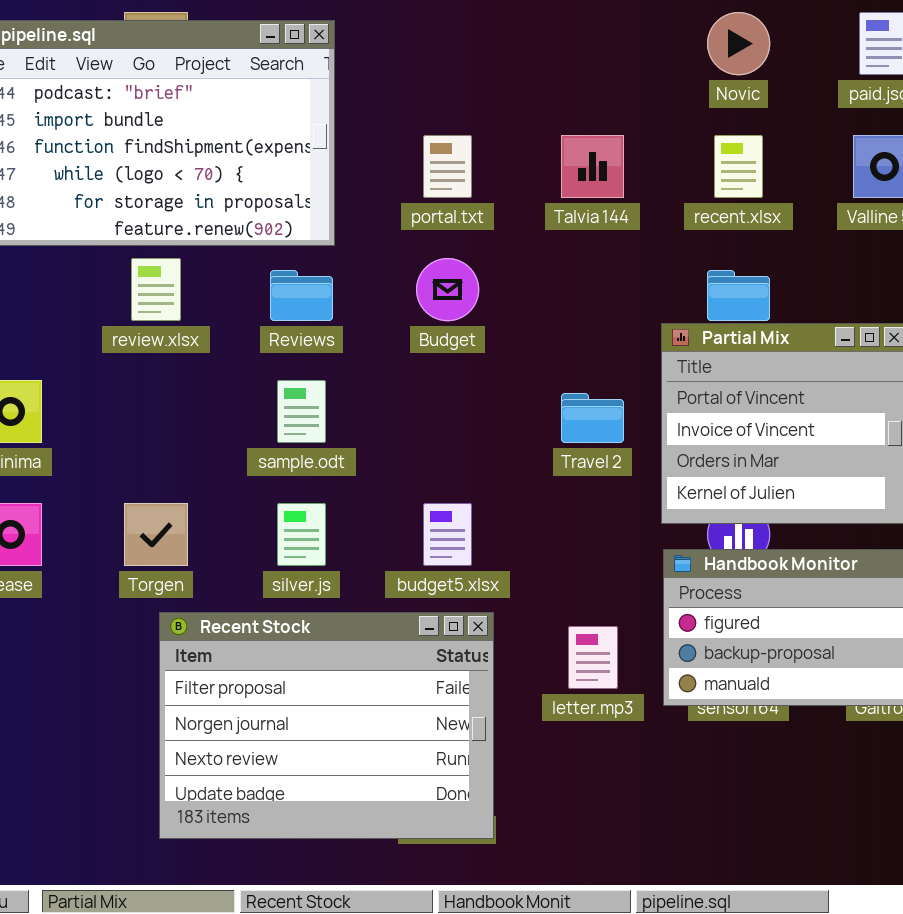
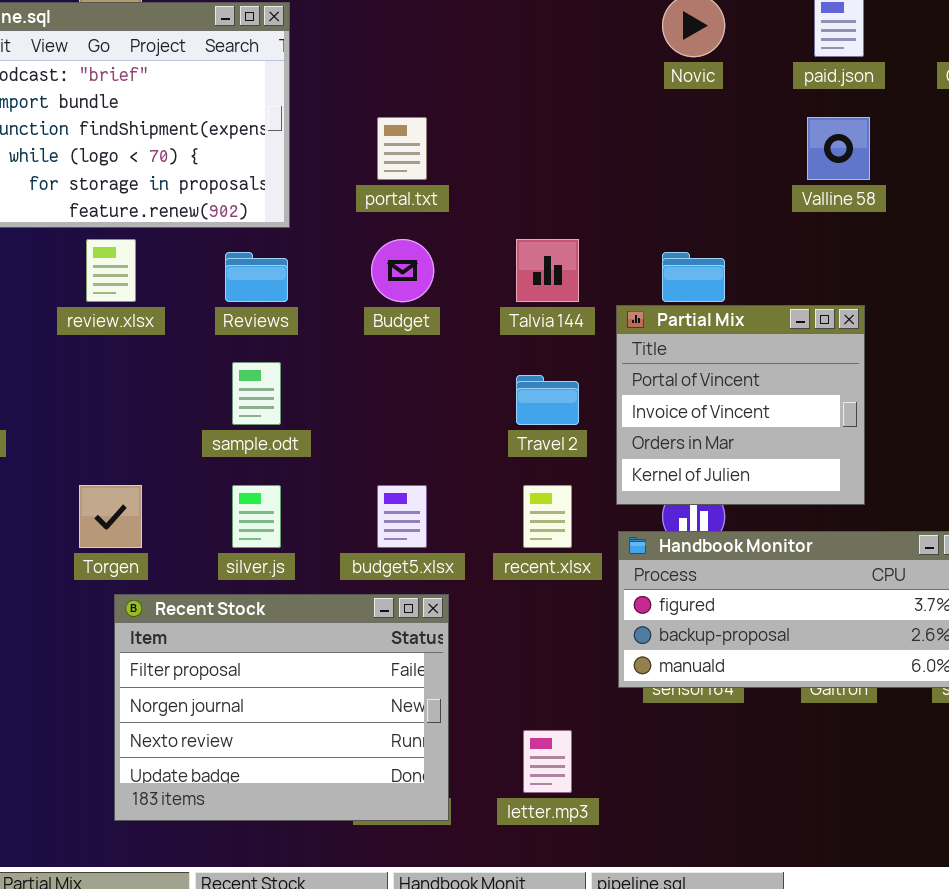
Talvia 144: [561,135,624,198] -> [516,239,579,302], moved
recent.xlsx: [714,135,763,198] -> [523,485,572,548], moved
letter.mp3: [568,626,618,689] -> [523,730,572,793], moved

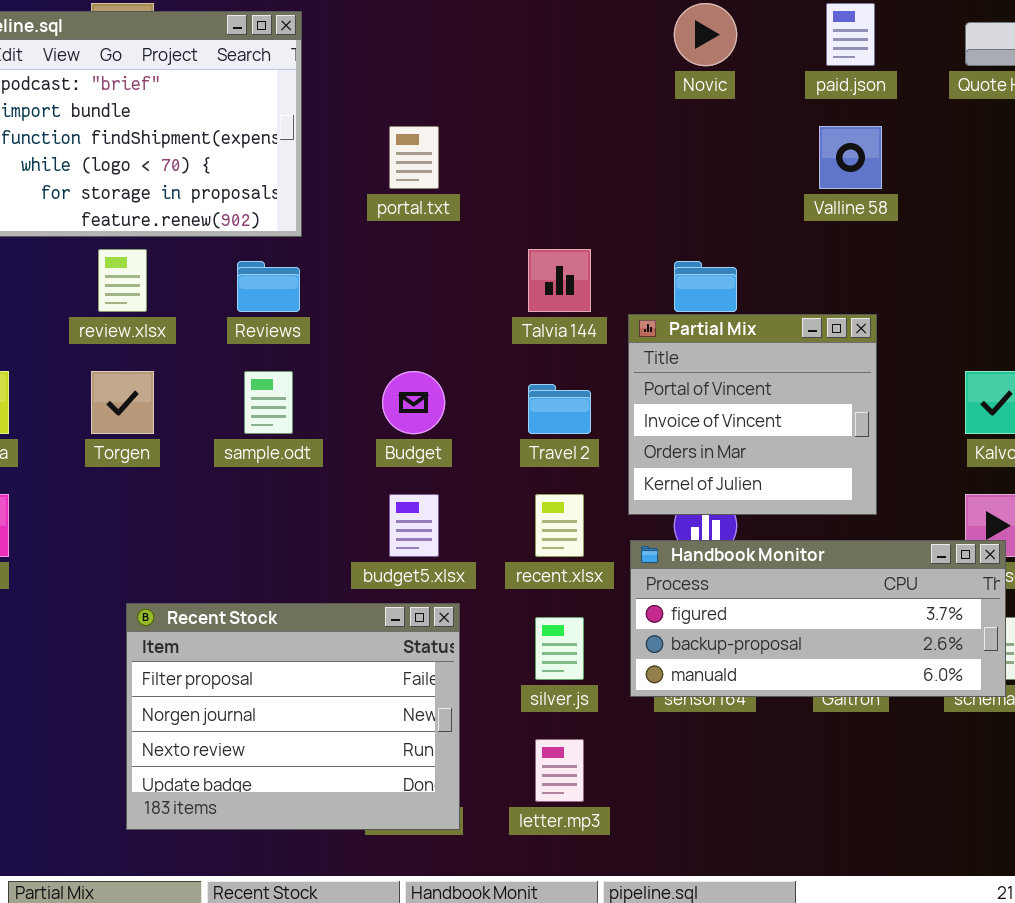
Budget: [371,239,434,302] -> [382,371,445,434], moved
Torgen: [79,485,142,548] -> [91,371,154,434], moved
silver.js: [232,485,281,548] -> [535,617,584,680], moved

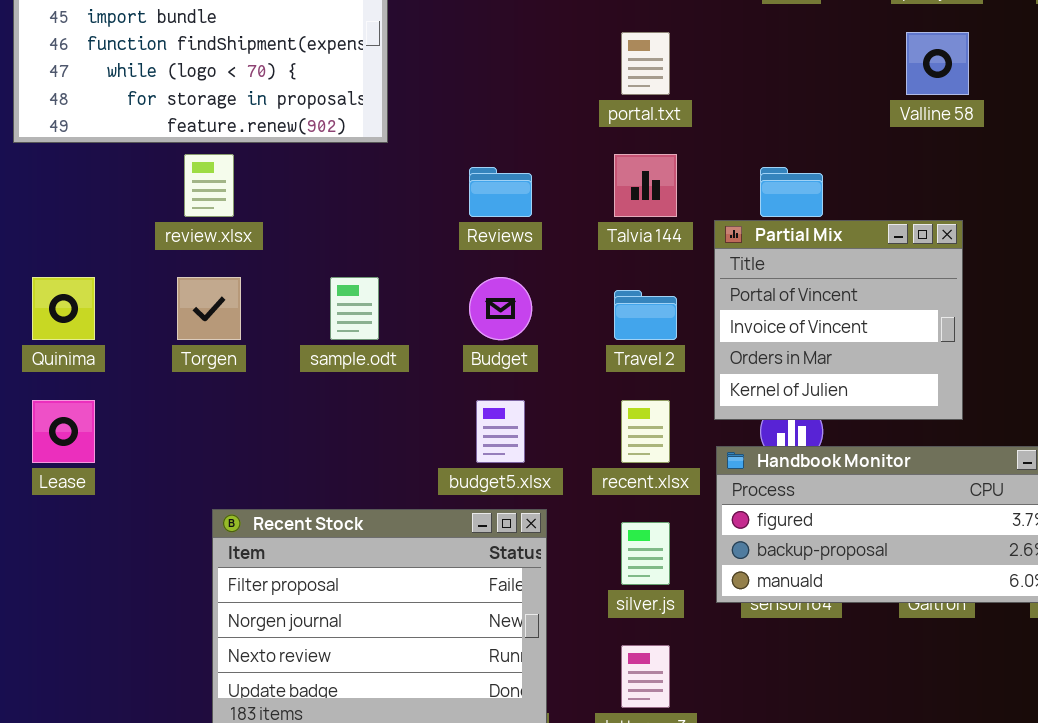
portal.txt: [389,126,439,189] -> [621,32,670,95], moved
Reviews: [237,261,300,312] -> [469,167,532,217], moved

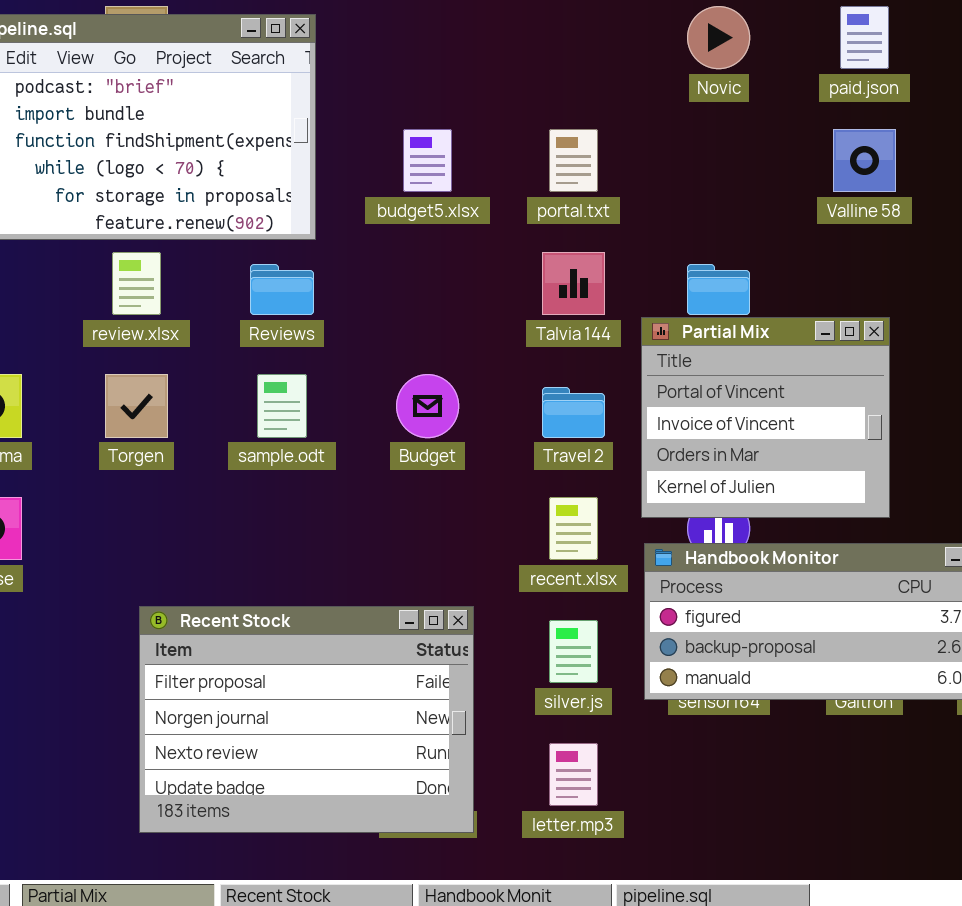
Reviews: [469,167,532,217] -> [250,264,314,315], moved
budget5.xlsx: [476,400,525,463] -> [403,129,452,192], moved

